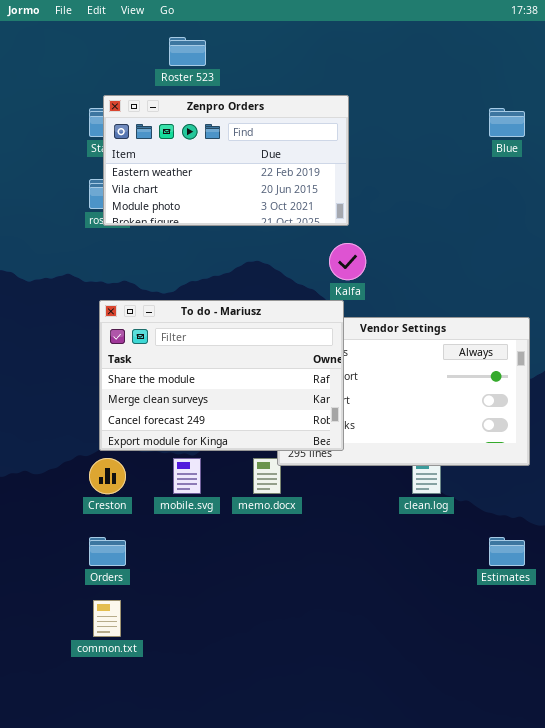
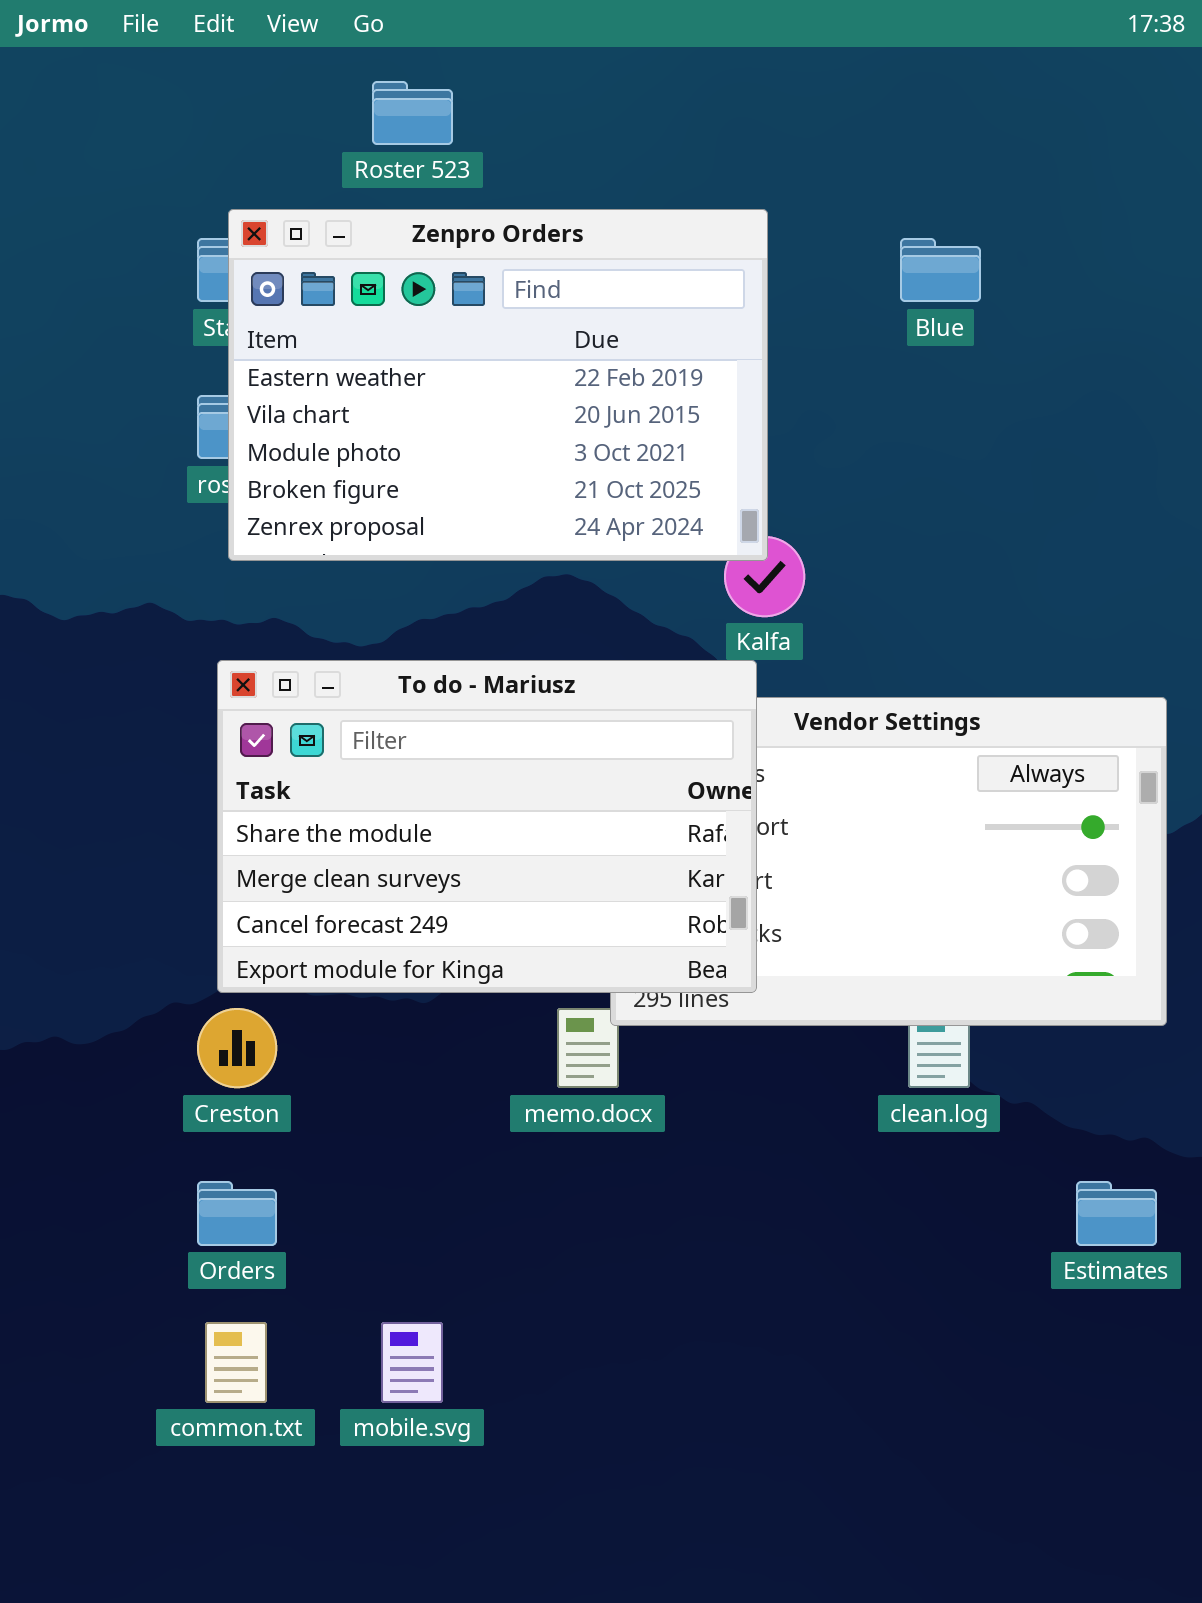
Zenpro Orders: [103,95,349,226] -> [228,209,768,561], resized
Blue: [489,108,525,137] -> [900,238,981,302], moved
mobile.svg: [173,458,201,494] -> [381,1322,443,1403], moved

